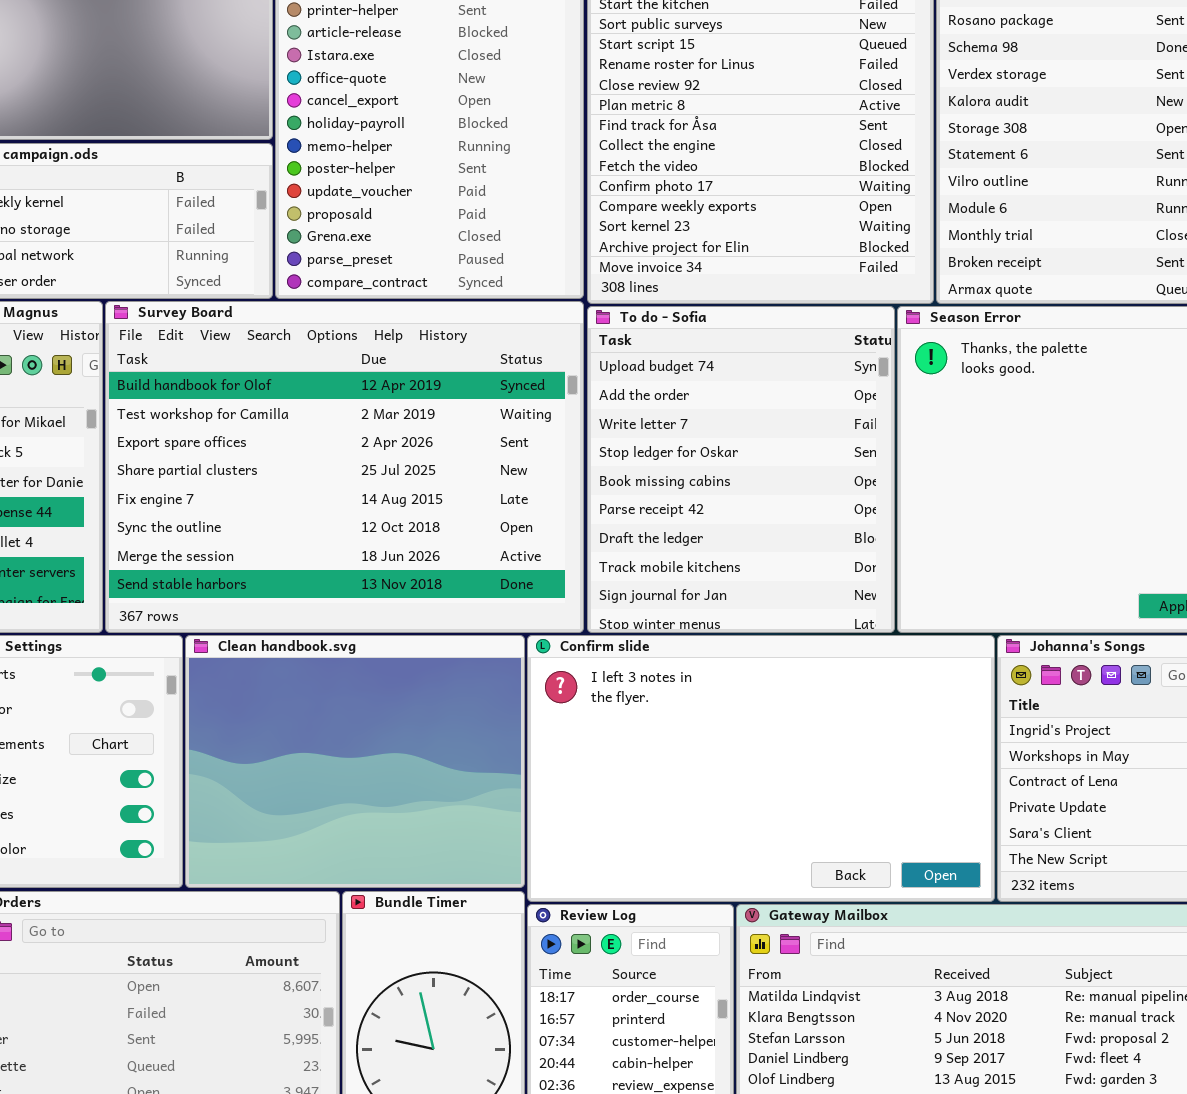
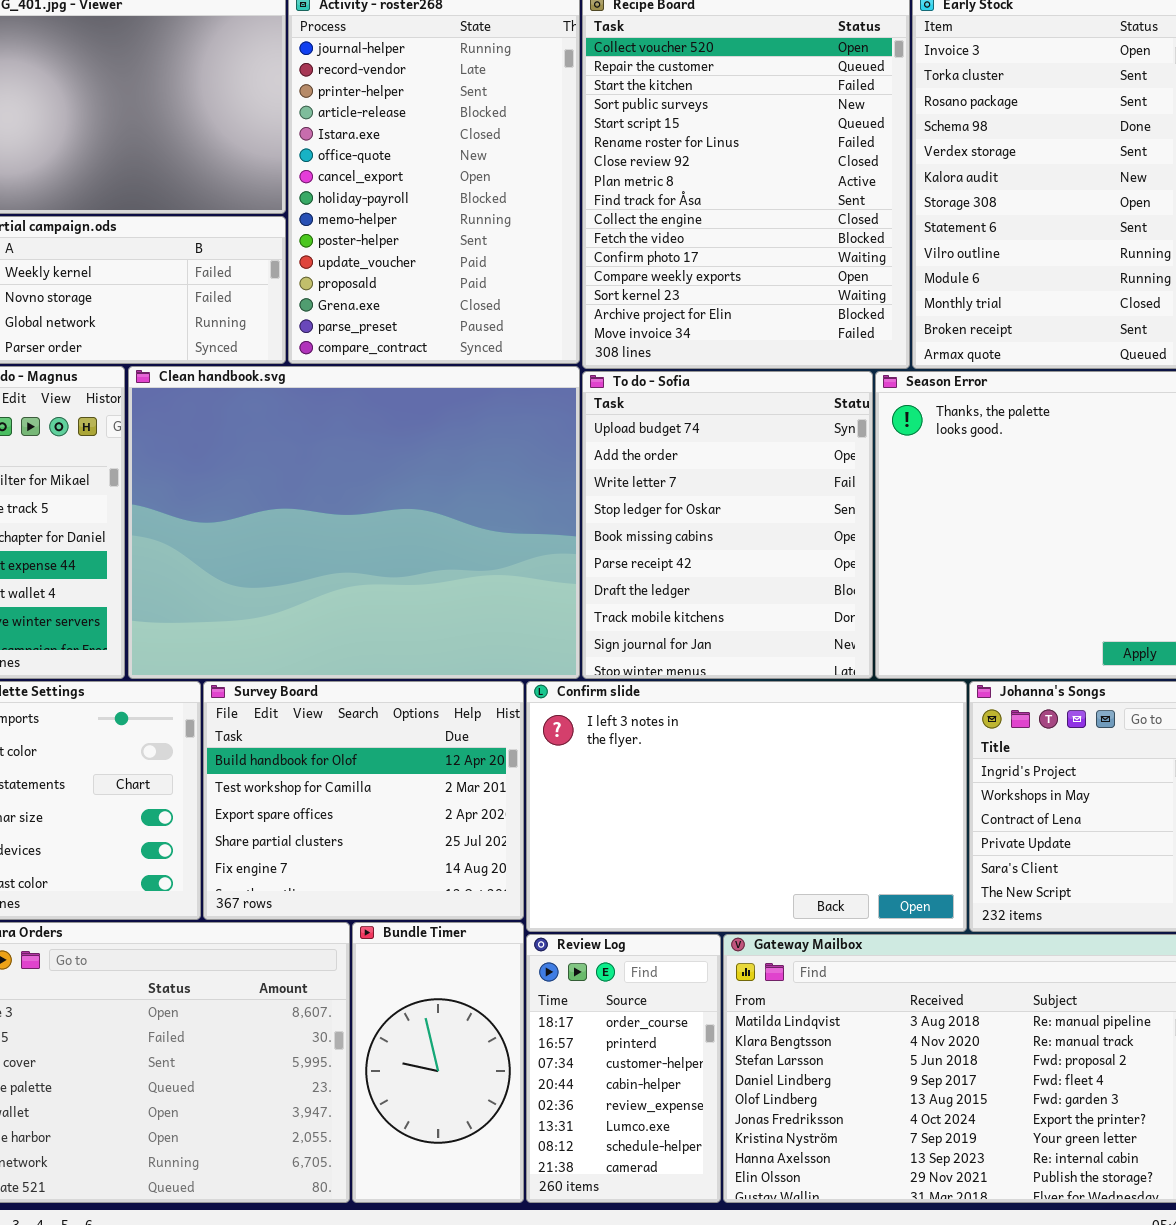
Survey Board: [105,301,584,633] -> [203,681,524,920], moved, resized
Clean handbook.svg: [185,635,525,888] -> [128,366,580,679], moved, resized

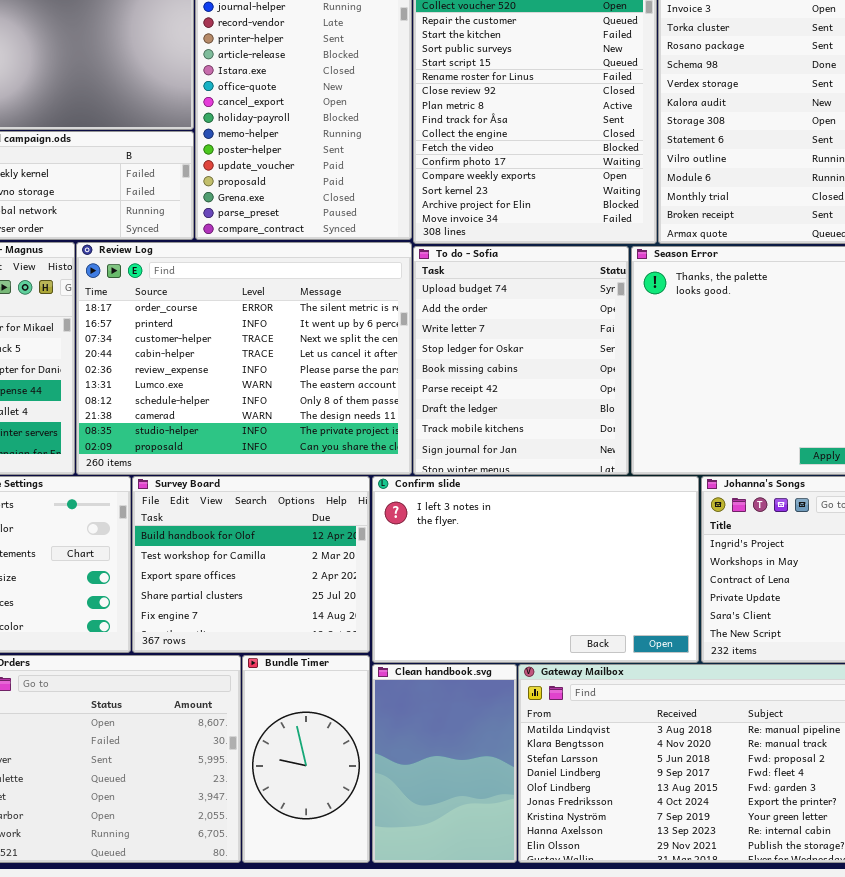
Clean handbook.svg: [128,366,580,679] -> [372,664,517,863], moved, resized
Review Log: [526,934,721,1203] -> [76,242,412,475], moved, resized

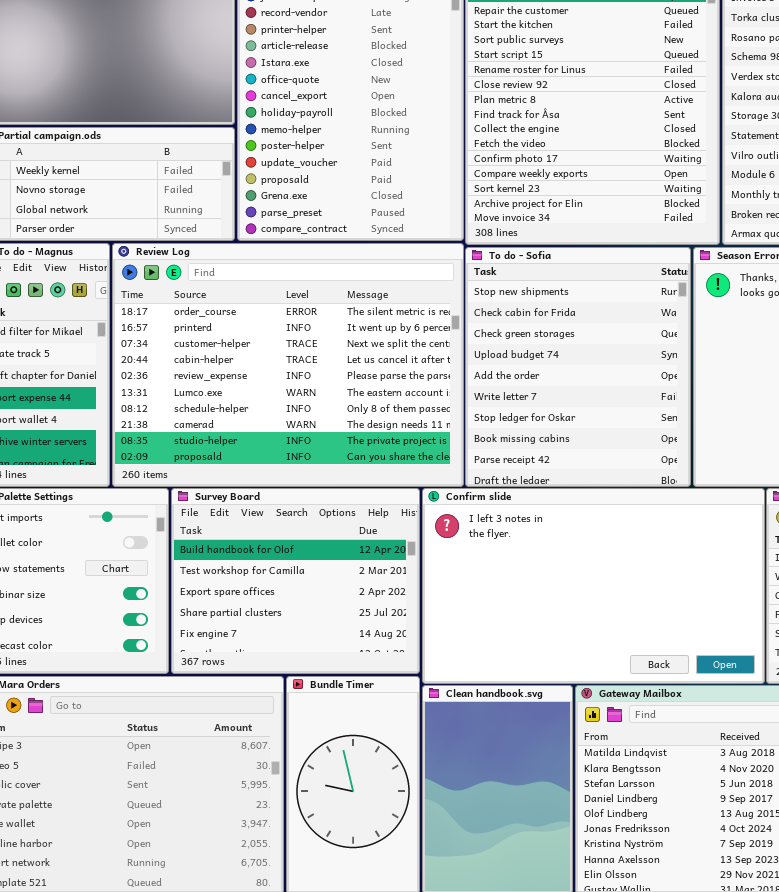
To do - Sofia: [413,246,629,475] -> [465,247,691,487], scrolled up 3 rows

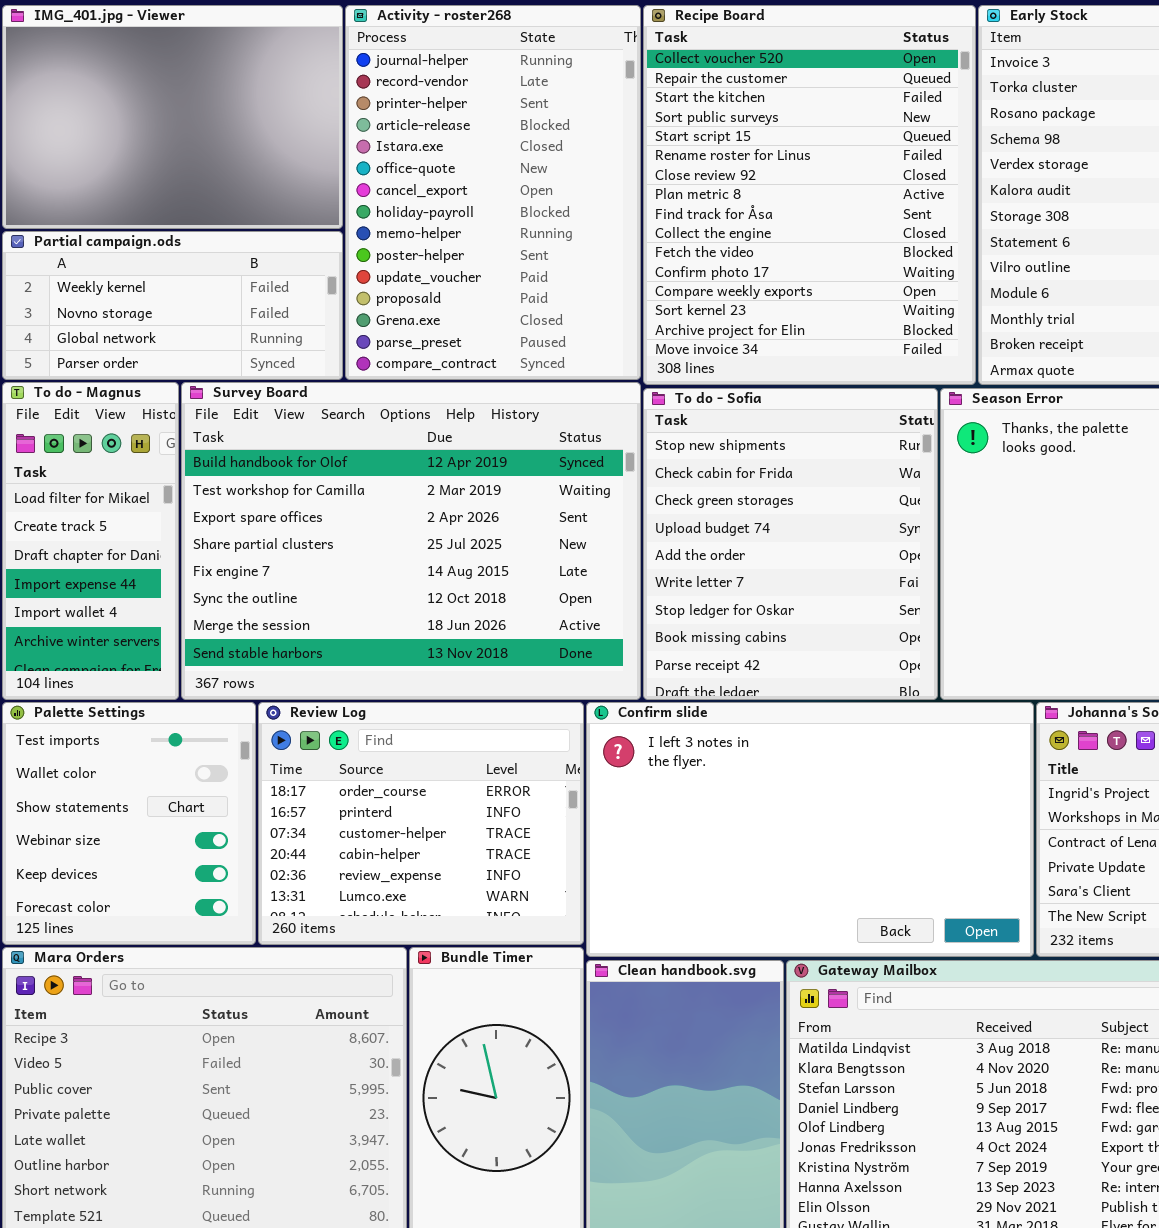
Review Log: [112,243,464,487] -> [258,702,584,945], moved, resized
Survey Board: [171,488,420,674] -> [181,382,641,700], moved, resized

